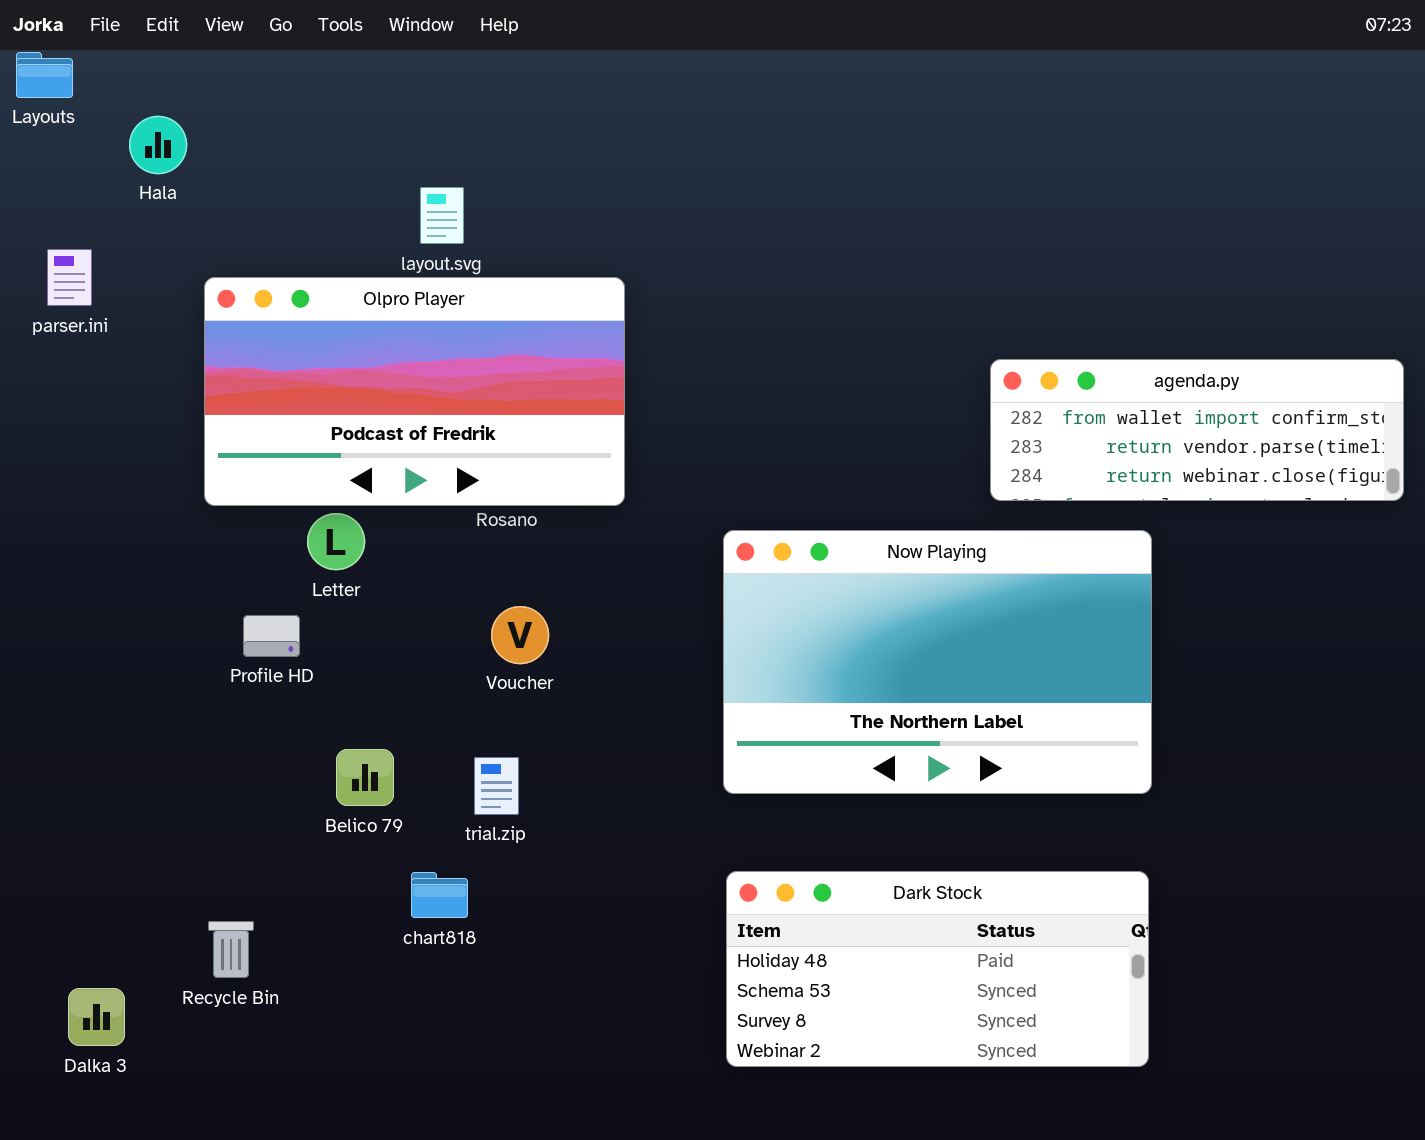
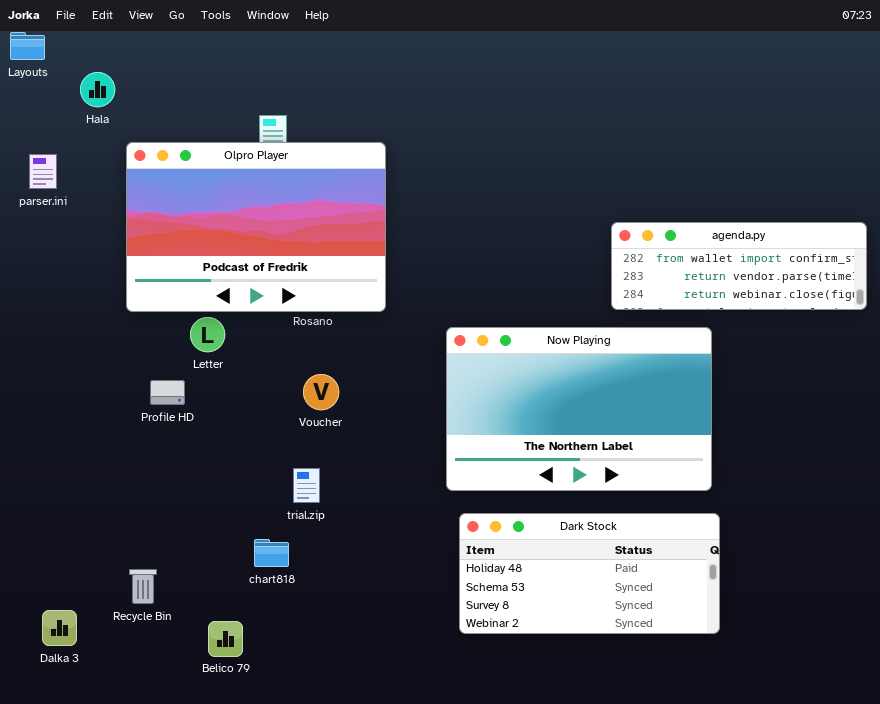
Olpro Player: [204,277,625,506] -> [126,142,386,312], resized
Belico 79: [336,749,394,806] -> [208,621,243,657], moved
Dark Stock: [726,871,1149,1067] -> [459,513,720,634], moved

